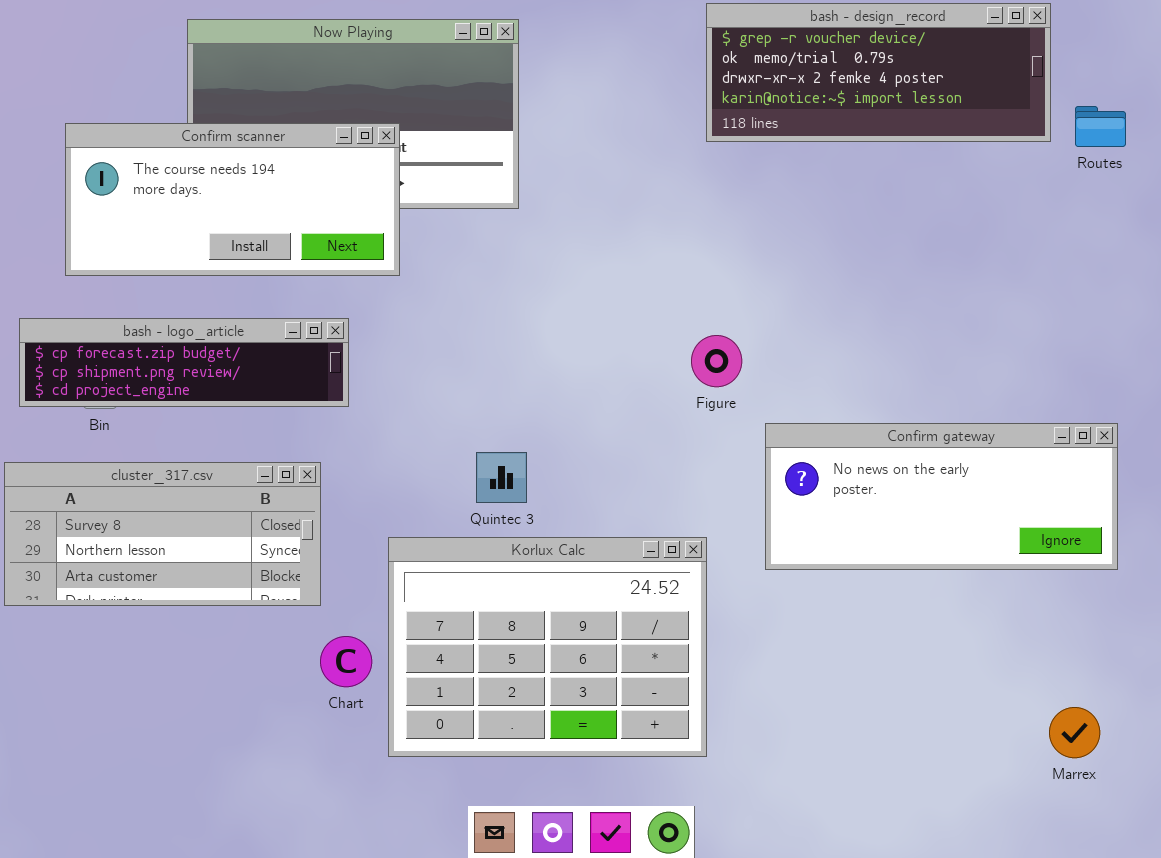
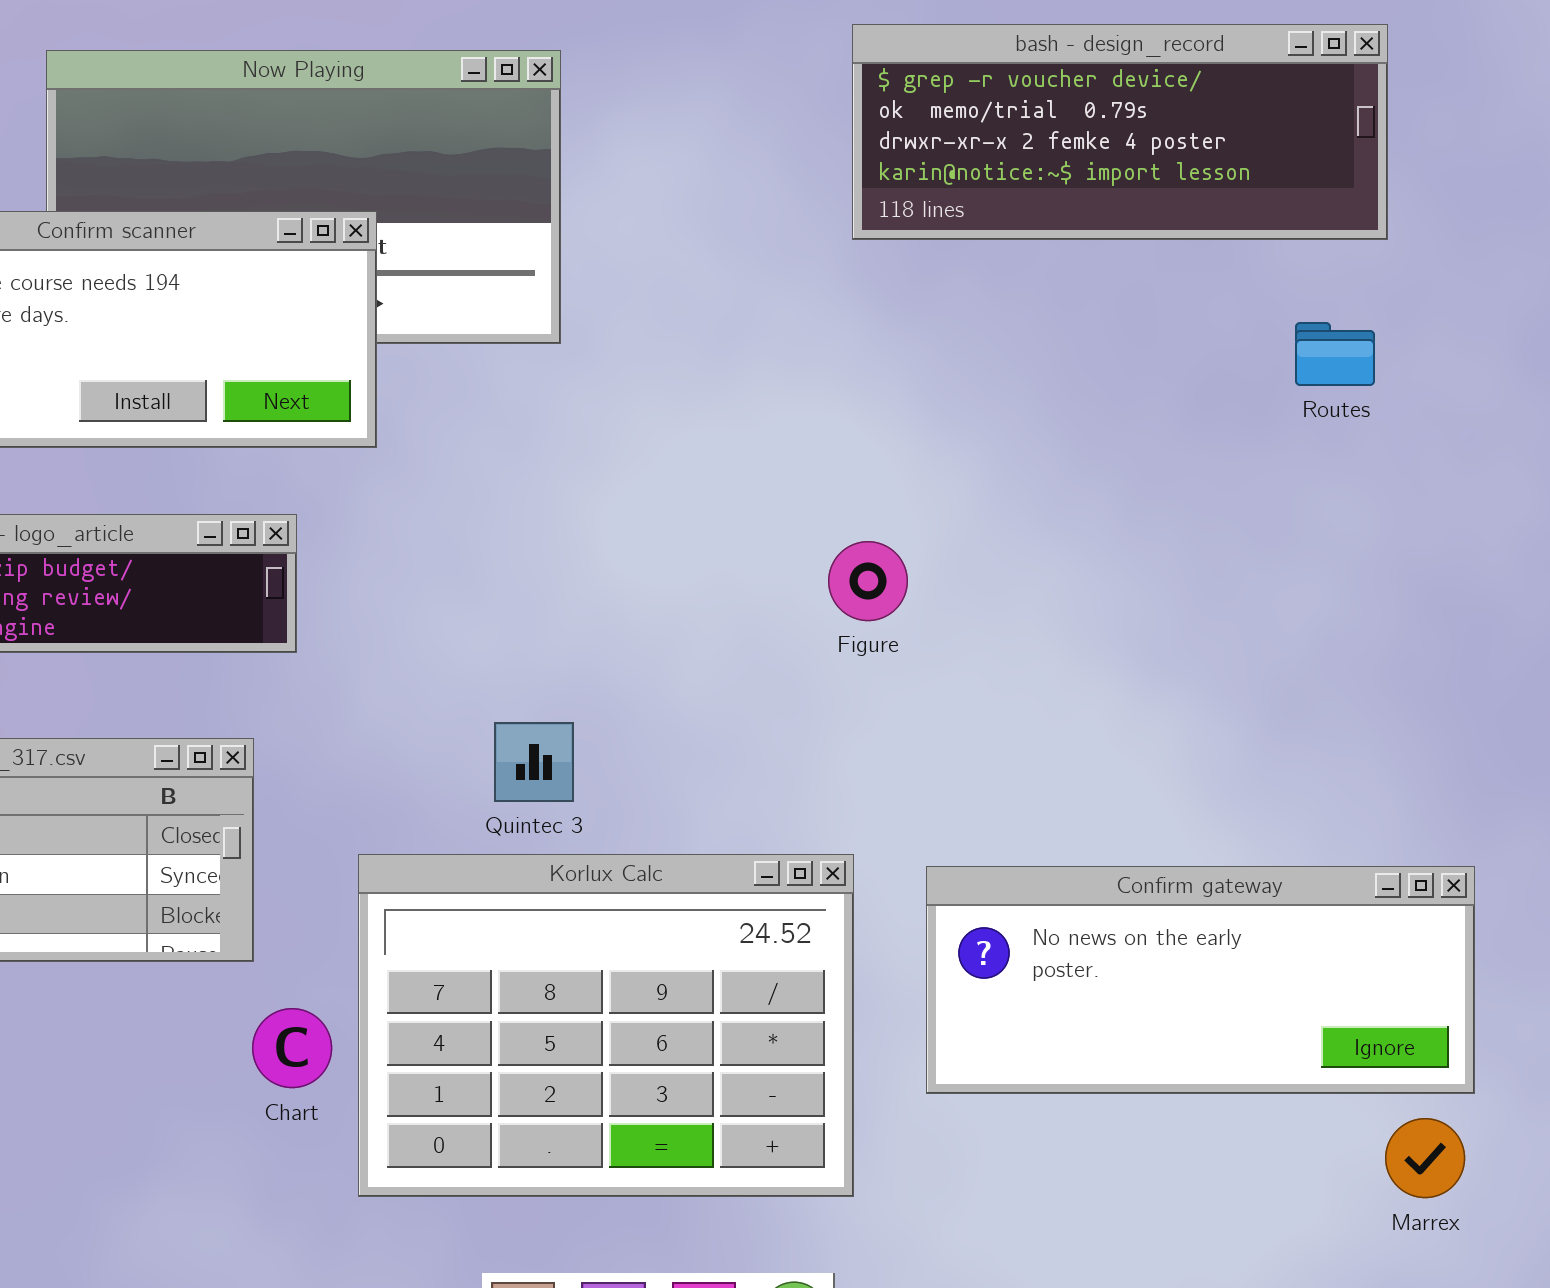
Routes: [1075,106,1126,147] -> [1295,322,1375,386], moved
Confirm gateway: [765,423,1118,570] -> [926,866,1475,1094], moved

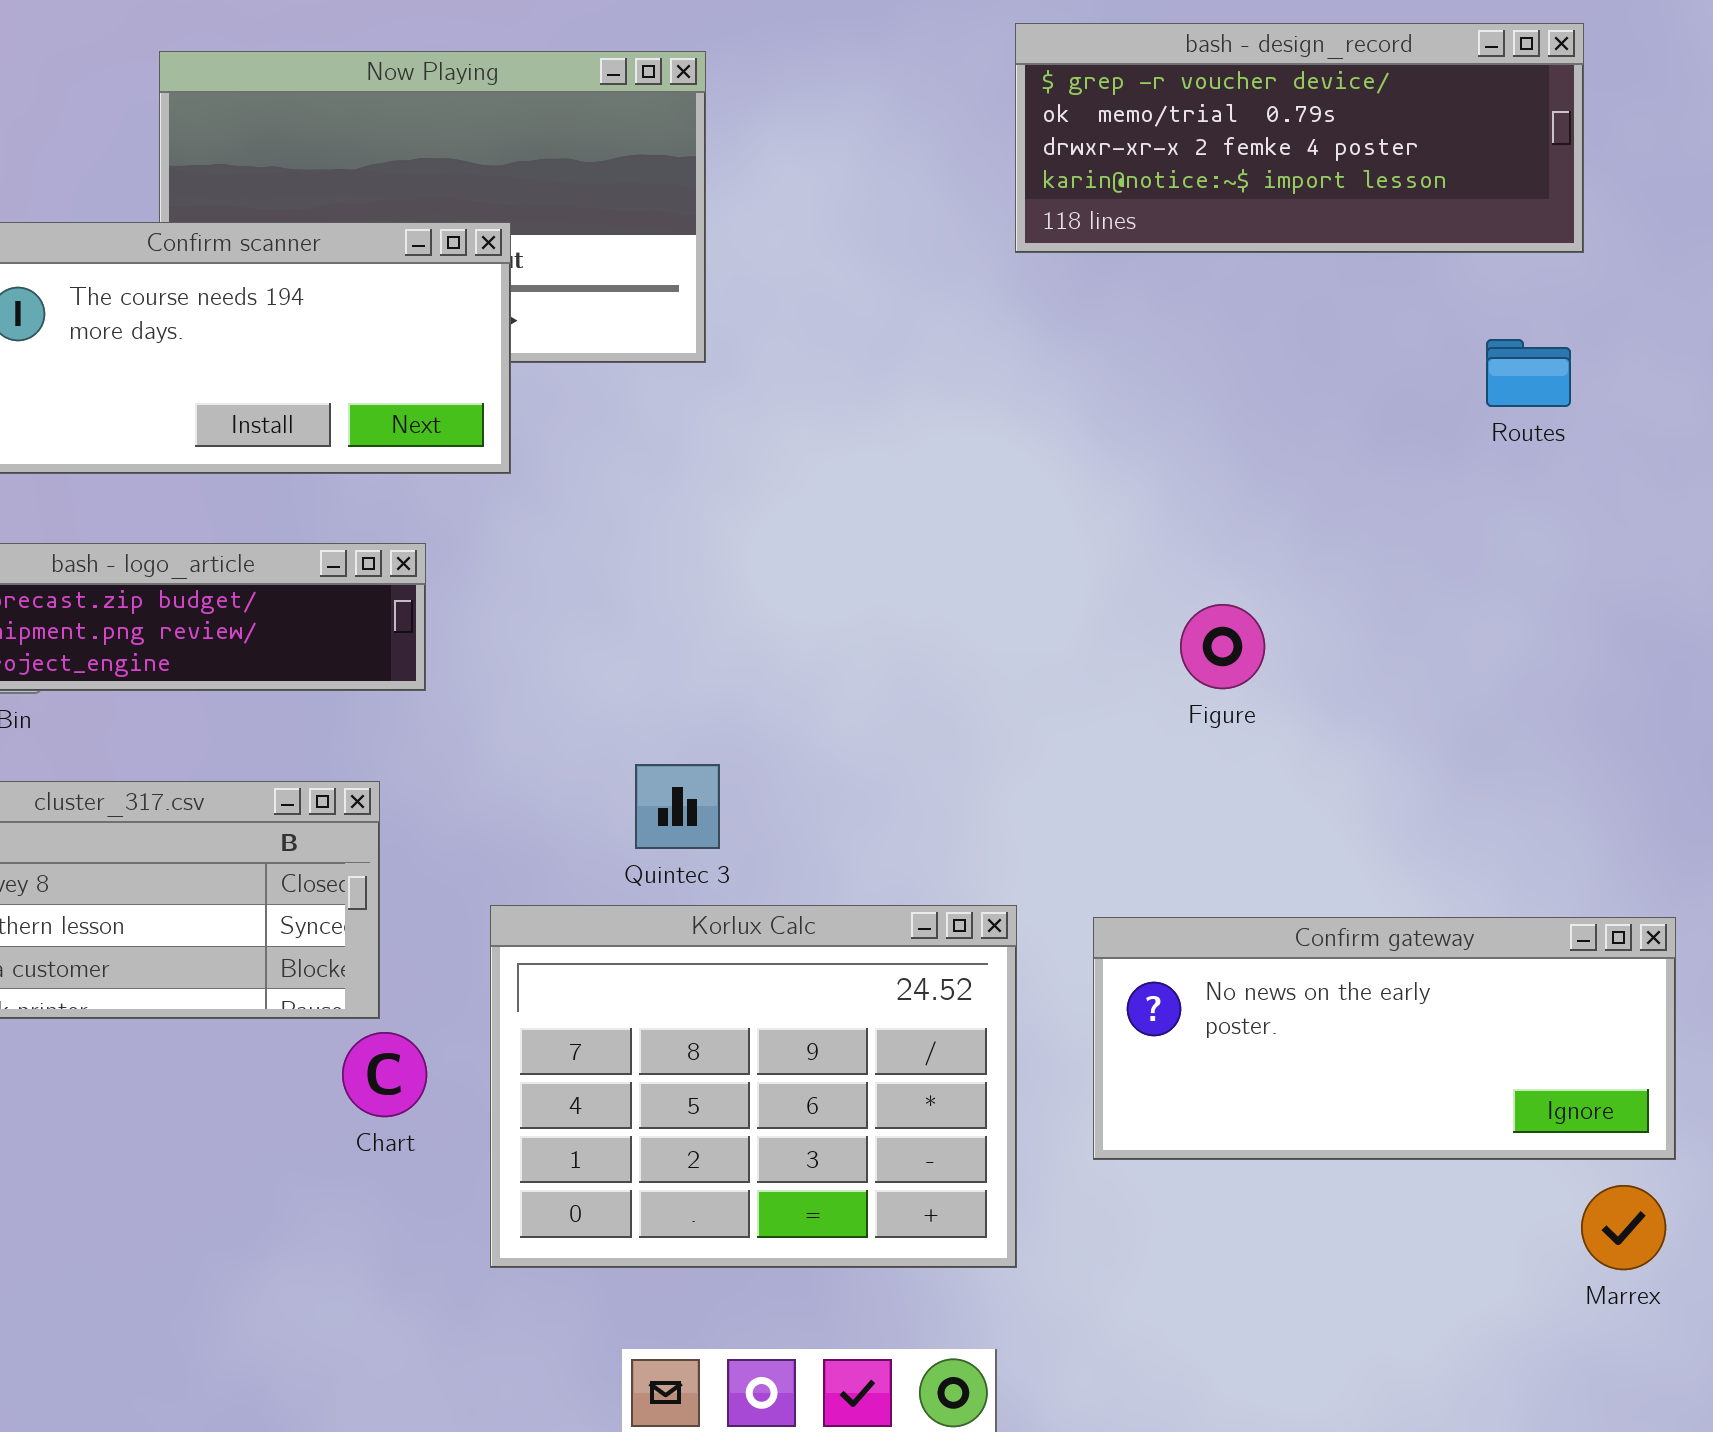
Figure: [828,541,908,621] -> [1180,604,1265,689], moved
Chart: [252,1008,332,1088] -> [342,1032,427,1117], moved

